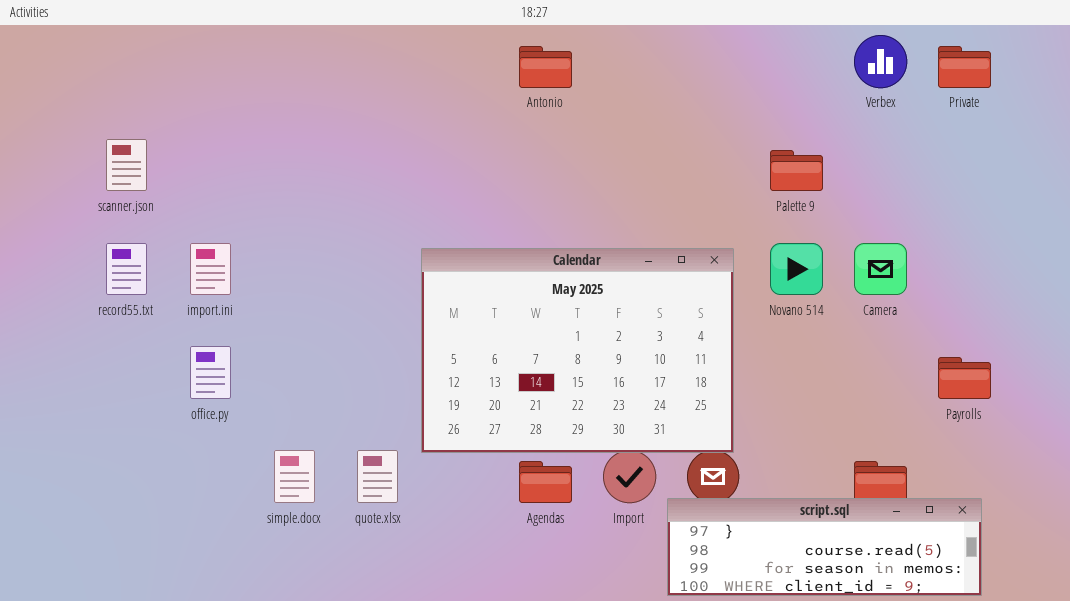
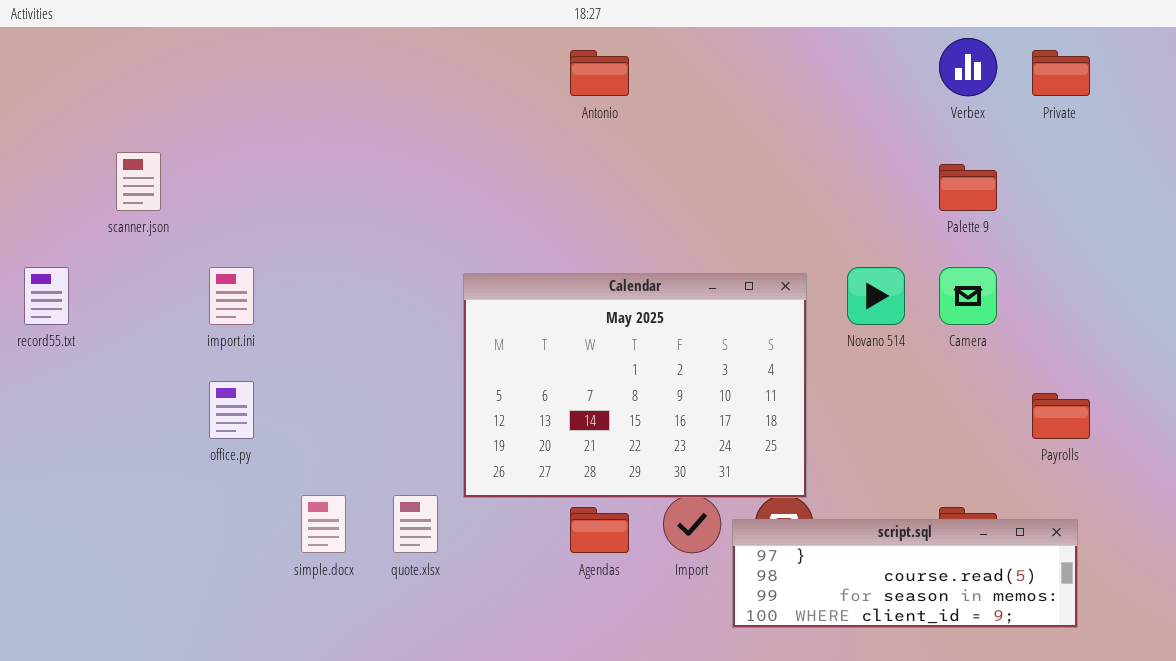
Palette 9: [770,150,823,191] -> [939,164,997,211], moved
record55.txt: [106,243,147,295] -> [24,267,69,325], moved
script.sql: [667,498,982,596] -> [732,519,1078,628], moved

